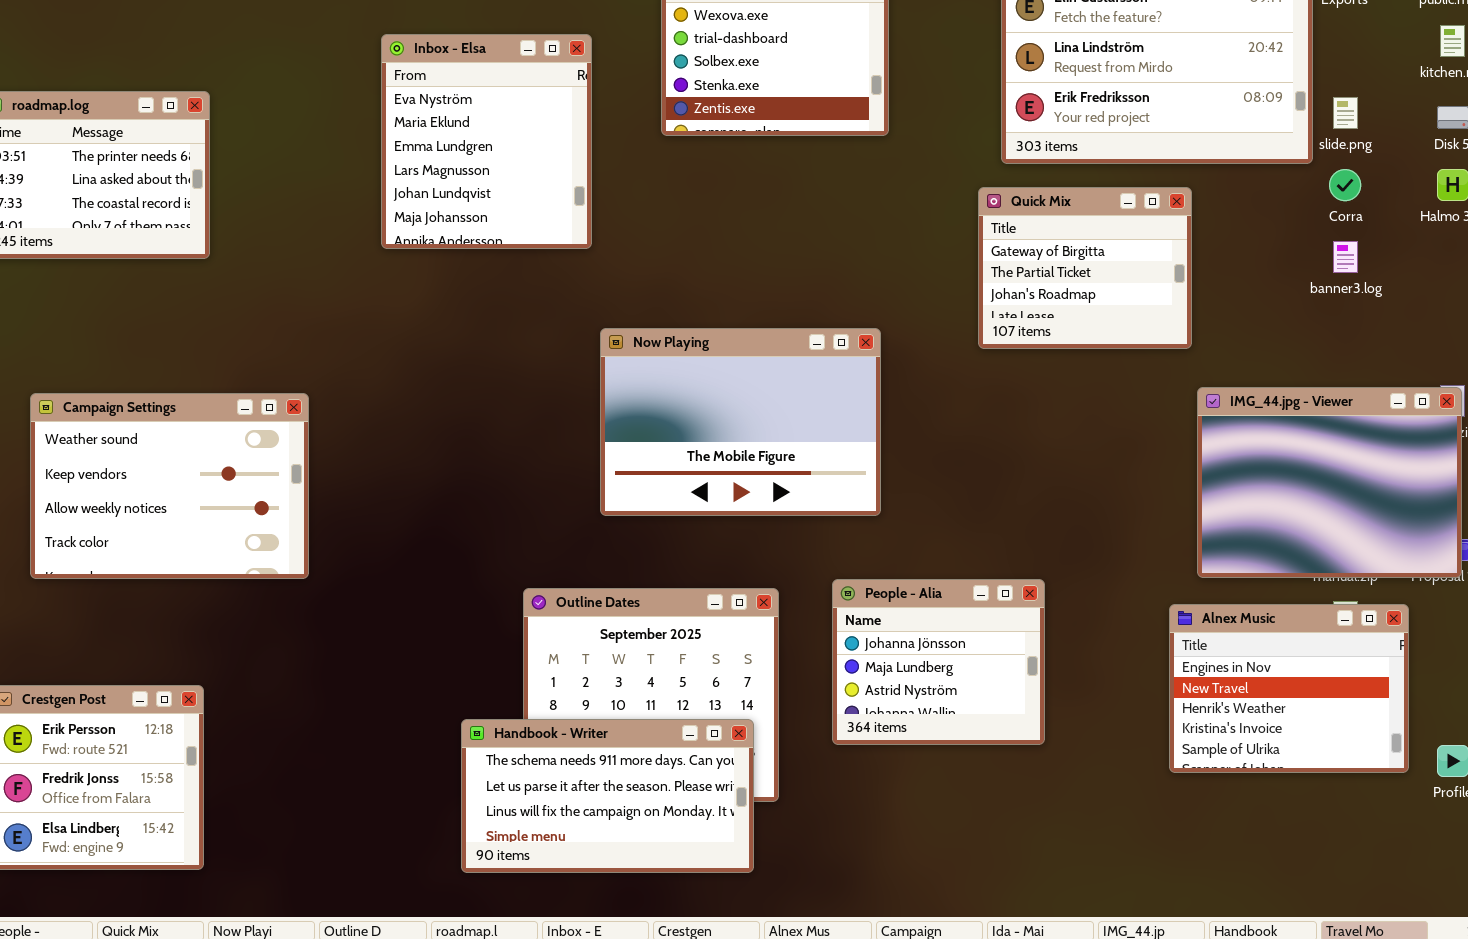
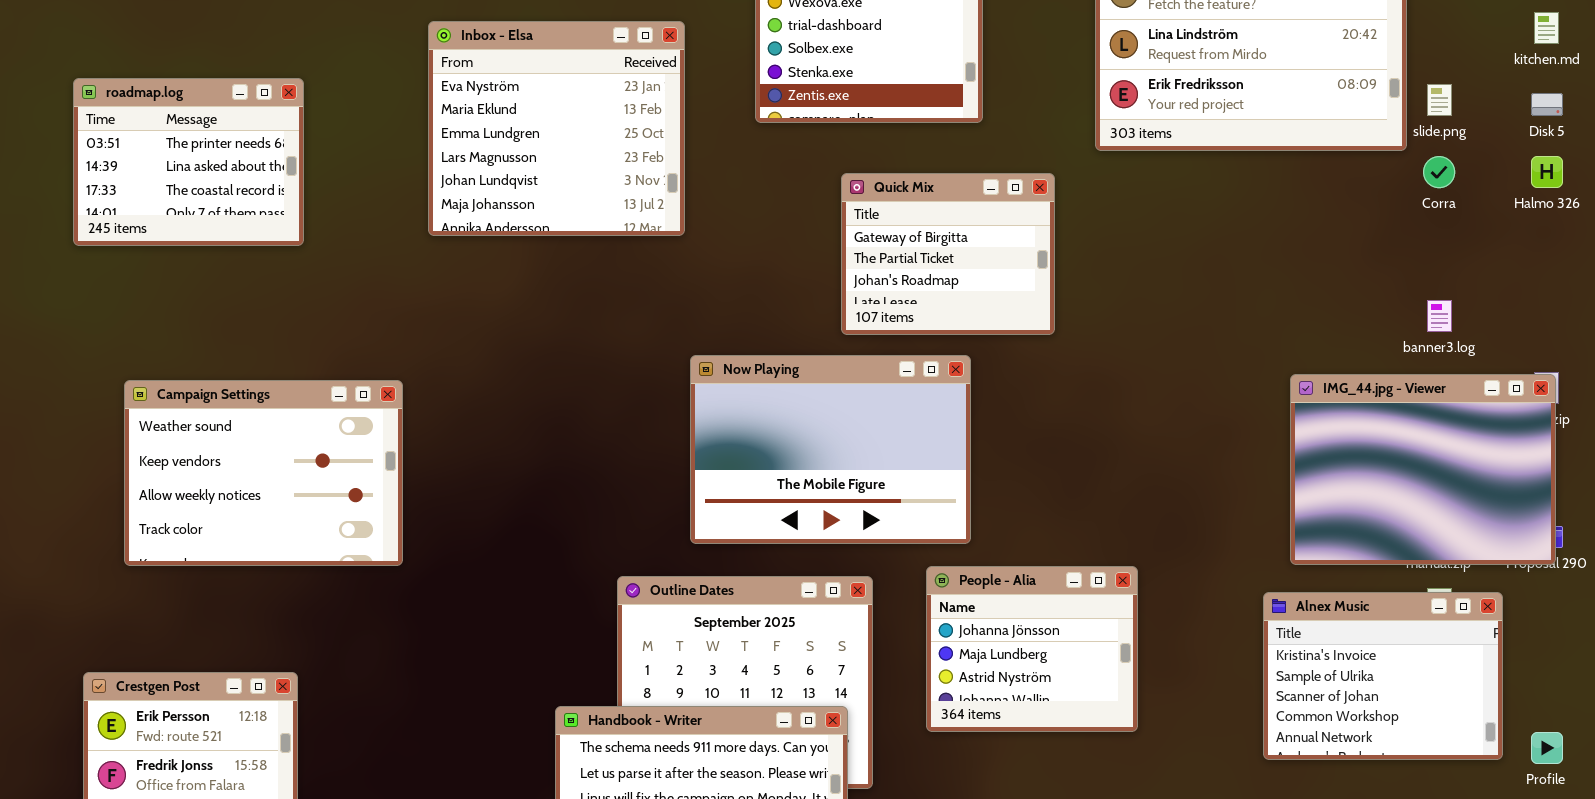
Inbox - Elsa: [381,34,592,249] -> [428,21,685,236], resized
Quick Mix: [978,187,1192,349] -> [841,173,1055,335], moved
banner3.log: [1333,241,1358,273] -> [1427,300,1452,332], moved
Now Playing: [600,328,881,516] -> [690,355,971,544], moved
Alnex Music: [1169,604,1409,773] -> [1263,592,1503,760], scrolled down 3 rows

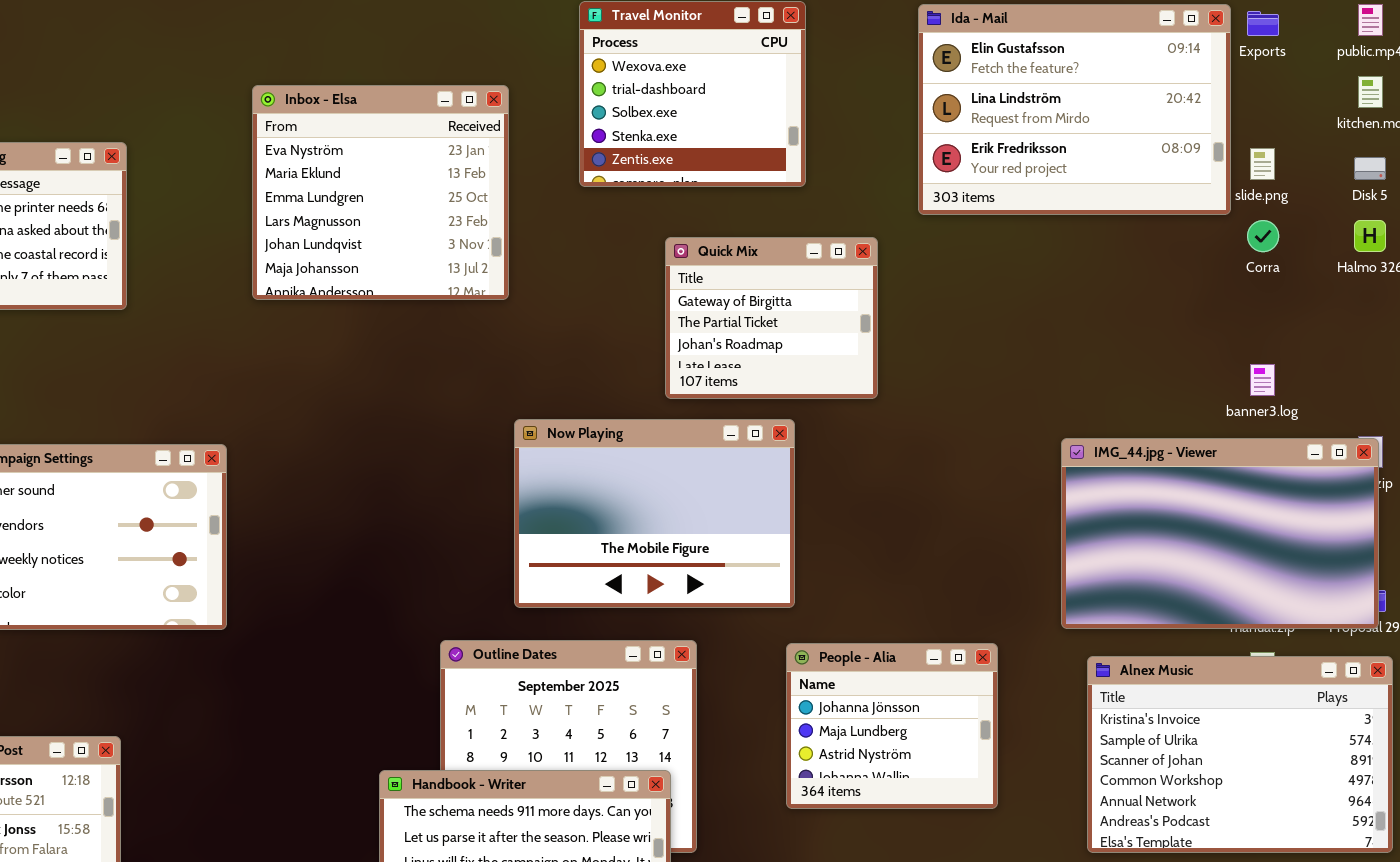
IMG_44.jpg - Viewer: [1290,374,1556,565] -> [1061,438,1379,629], resized
People - Alia: [926,566,1138,732] -> [786,643,998,809], moved
Alnex Music: [1263,592,1503,760] -> [1087,656,1393,853], resized

